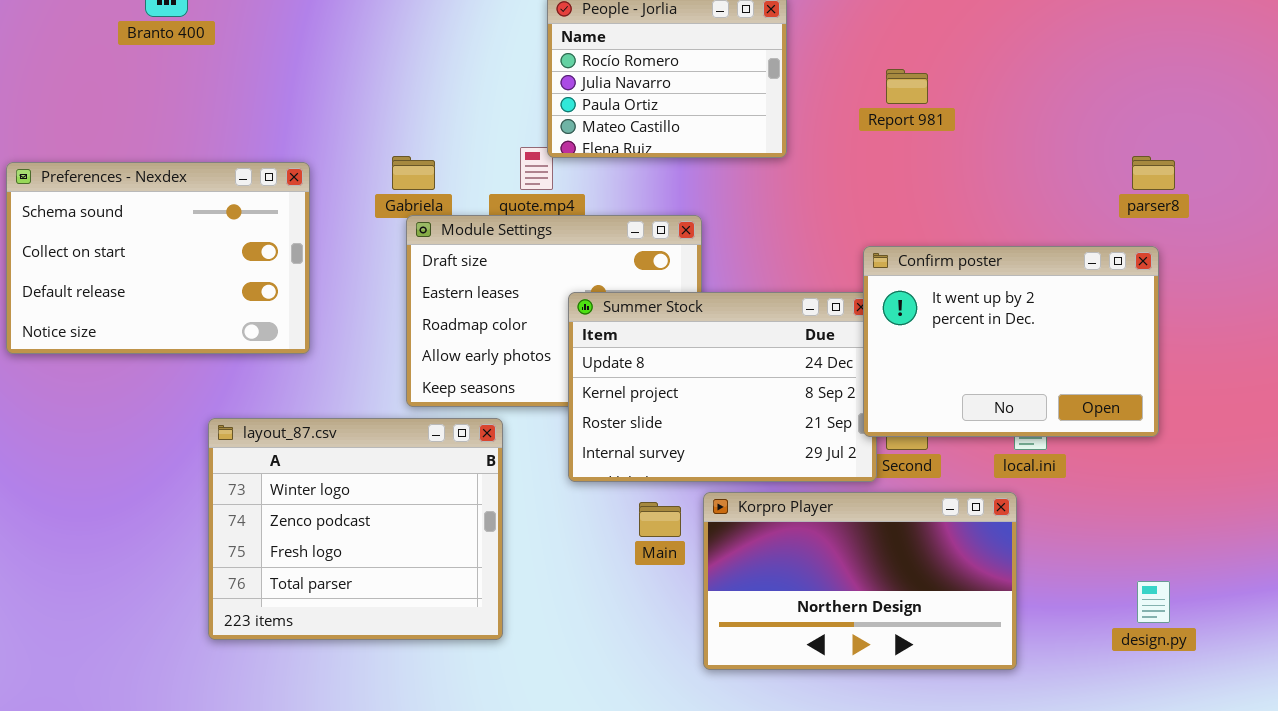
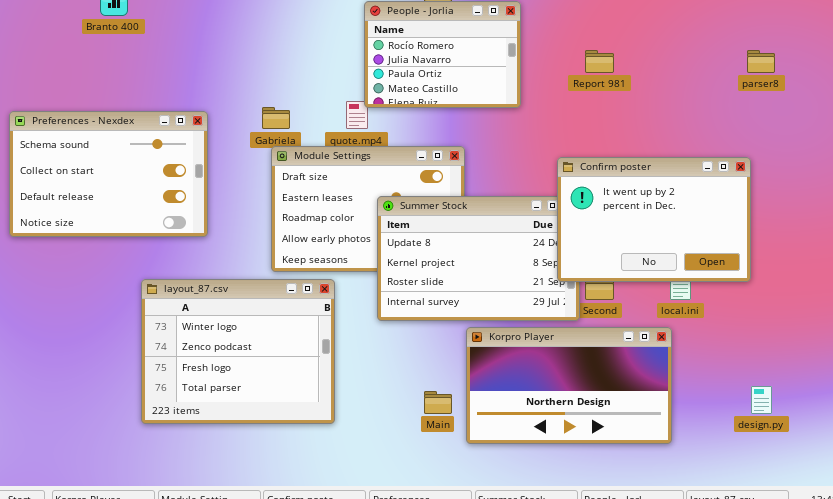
parser8: [1132,156,1175,190] -> [747,50,775,73], moved
Confirm poster: [863,246,1159,437] -> [557,157,751,282], moved
Main: [639,502,681,537] -> [424,391,452,414], moved

